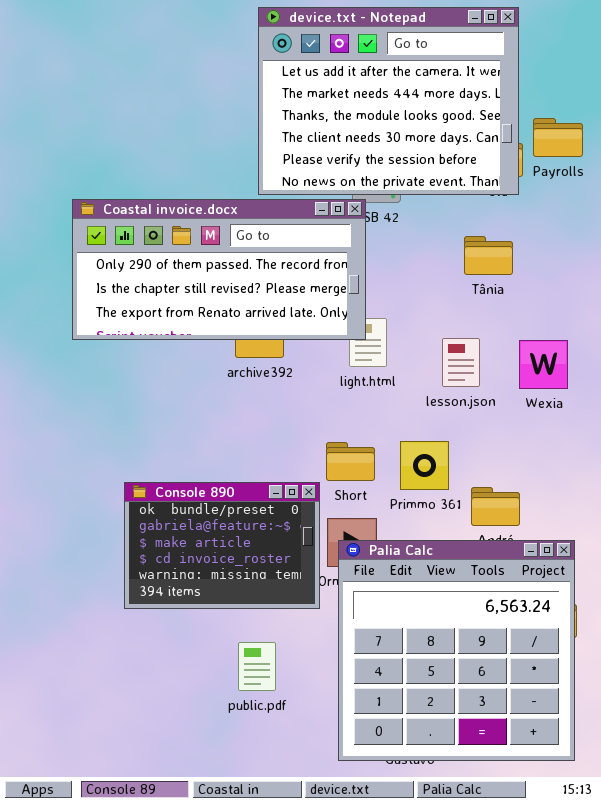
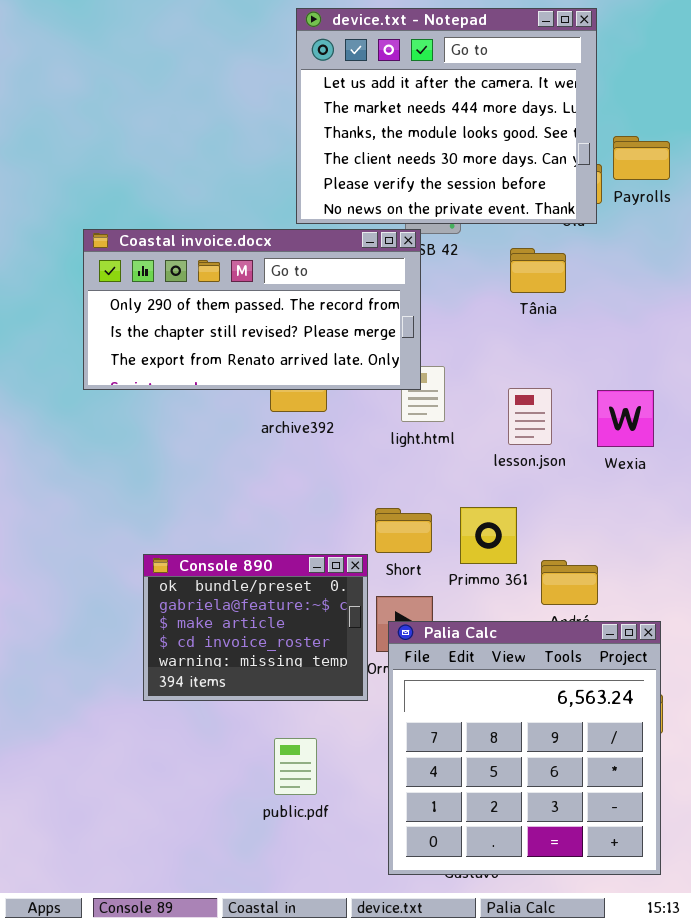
Tânia: [464,236,513,275] -> [510,248,566,293], moved

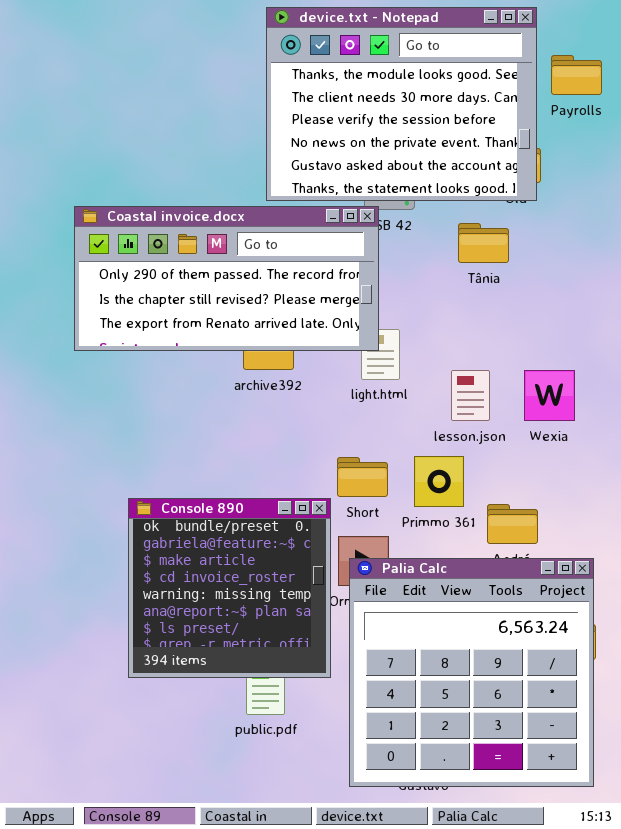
device.txt - Notepad: [296,8,597,224] -> [266,7,537,201], scrolled down 2 rows
Payrolls: [613,136,670,180] -> [551,55,602,95], moved
lesson.json: [508,388,552,445] -> [451,370,490,421], moved
Wexia: [597,390,654,447] -> [524,370,575,421], moved
Console 890: [143,554,368,701] -> [128,498,331,678], resized

